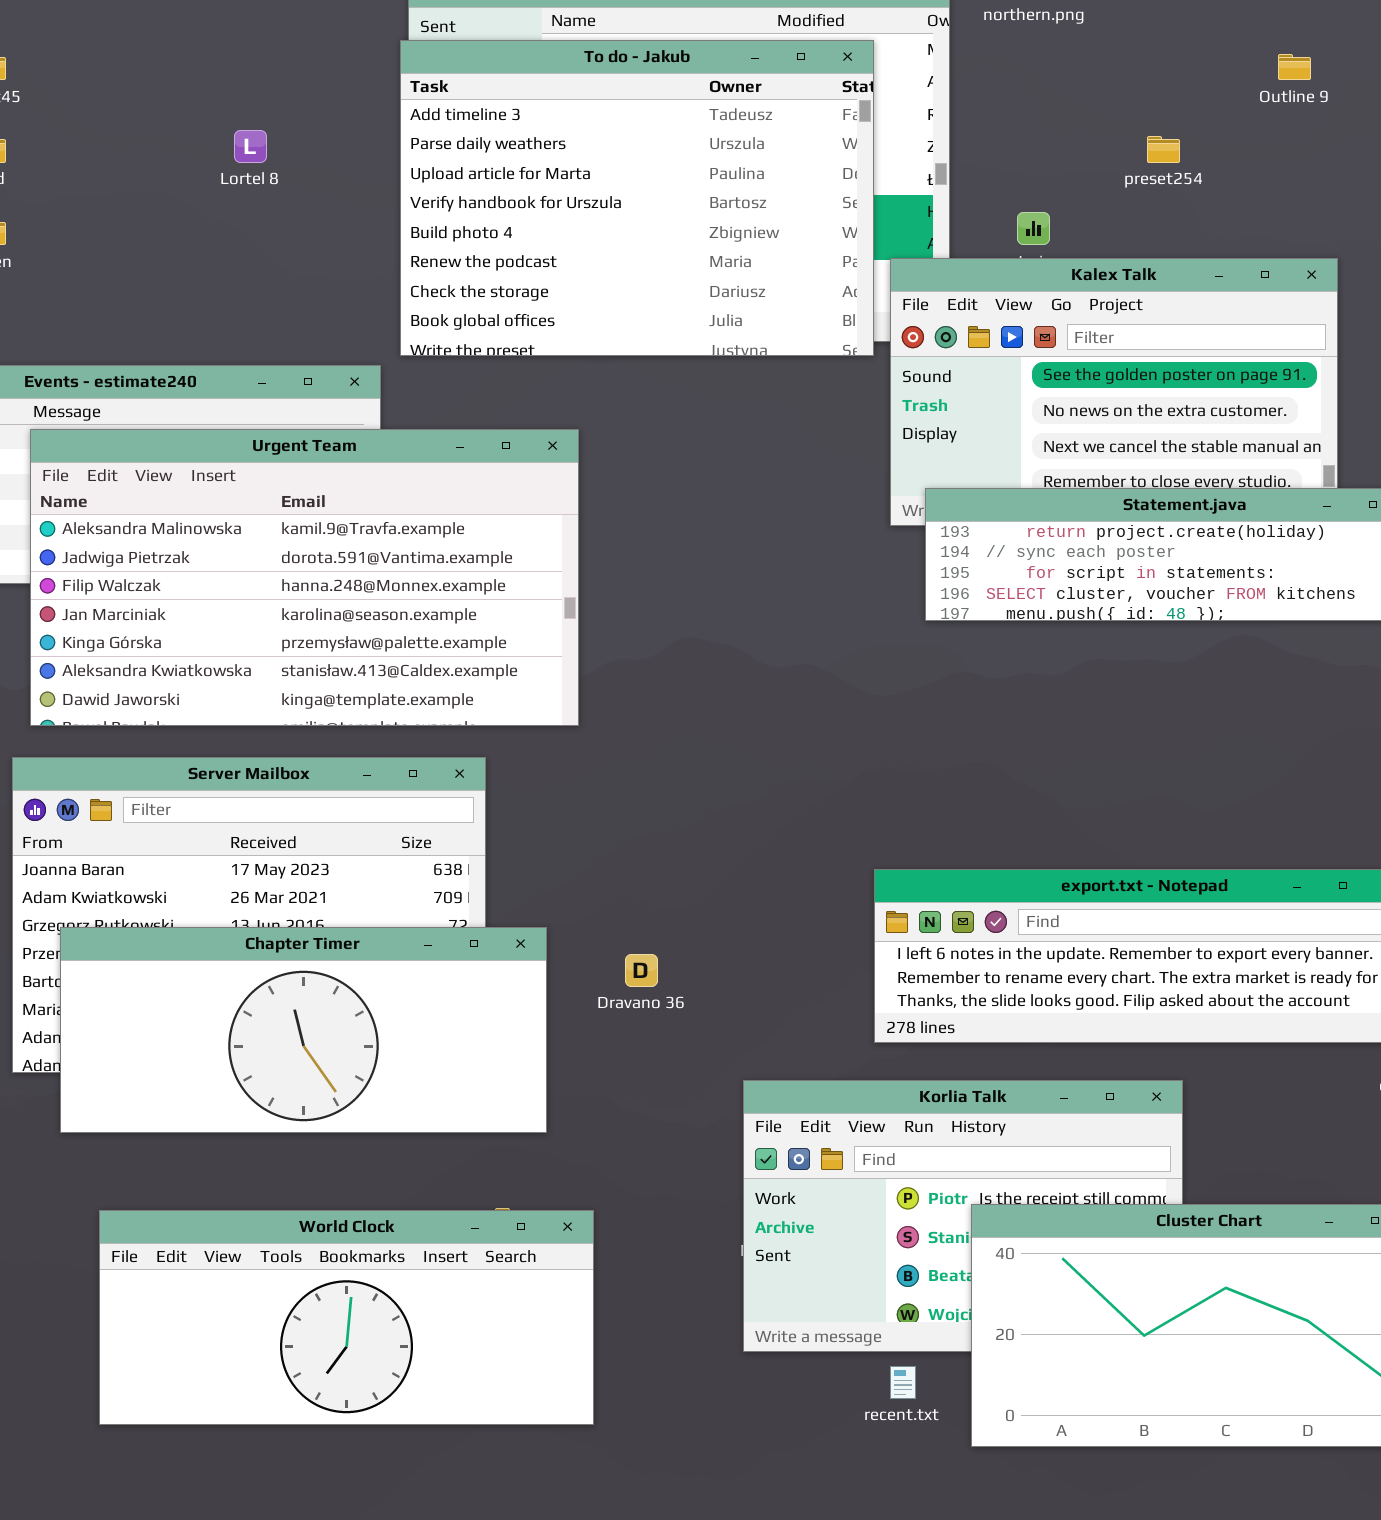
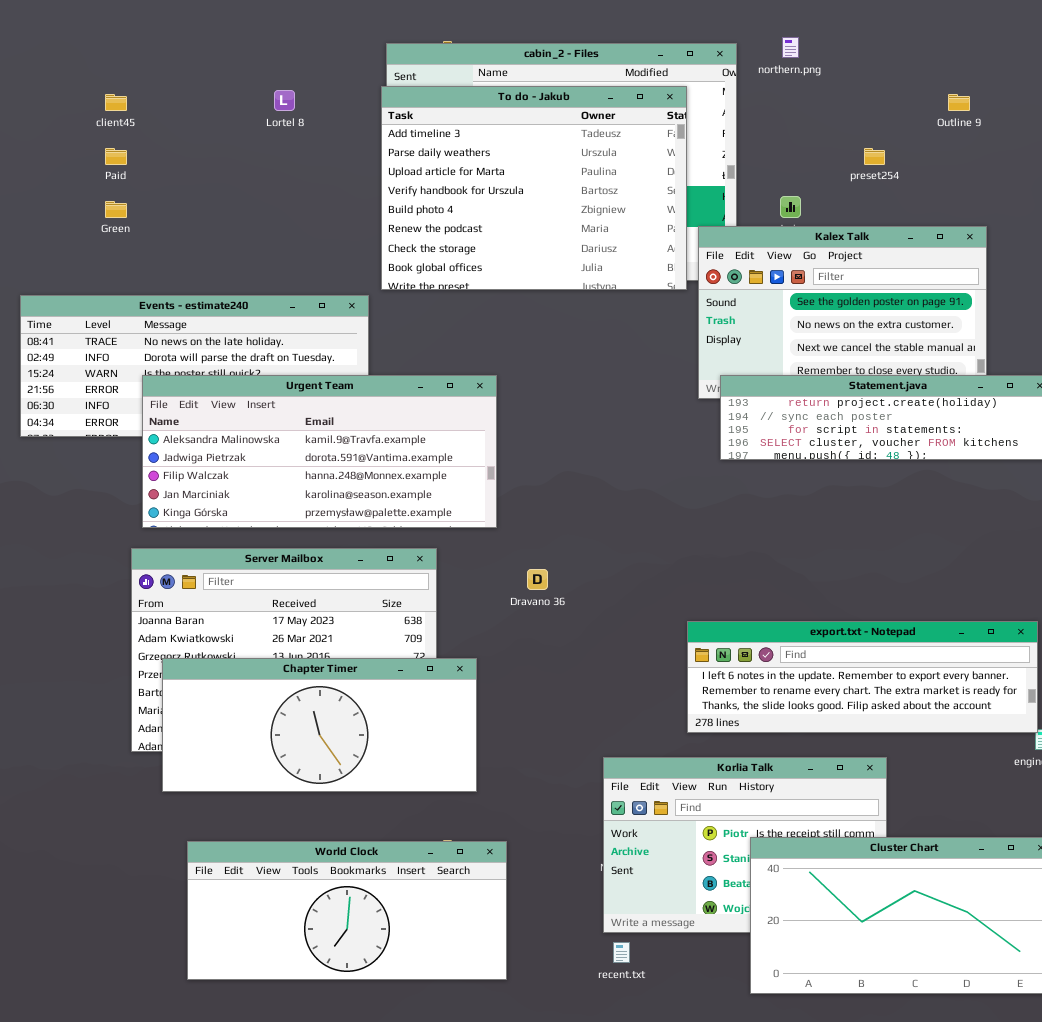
Lortel 8: [234,130,267,163] -> [274,90,295,111], moved
Urgent Team: [30,429,579,726] -> [142,375,497,528], resized
Dravano 36: [625,954,658,987] -> [527,569,548,590], moved
recent.txt: [890,1366,916,1399] -> [613,942,630,963], moved

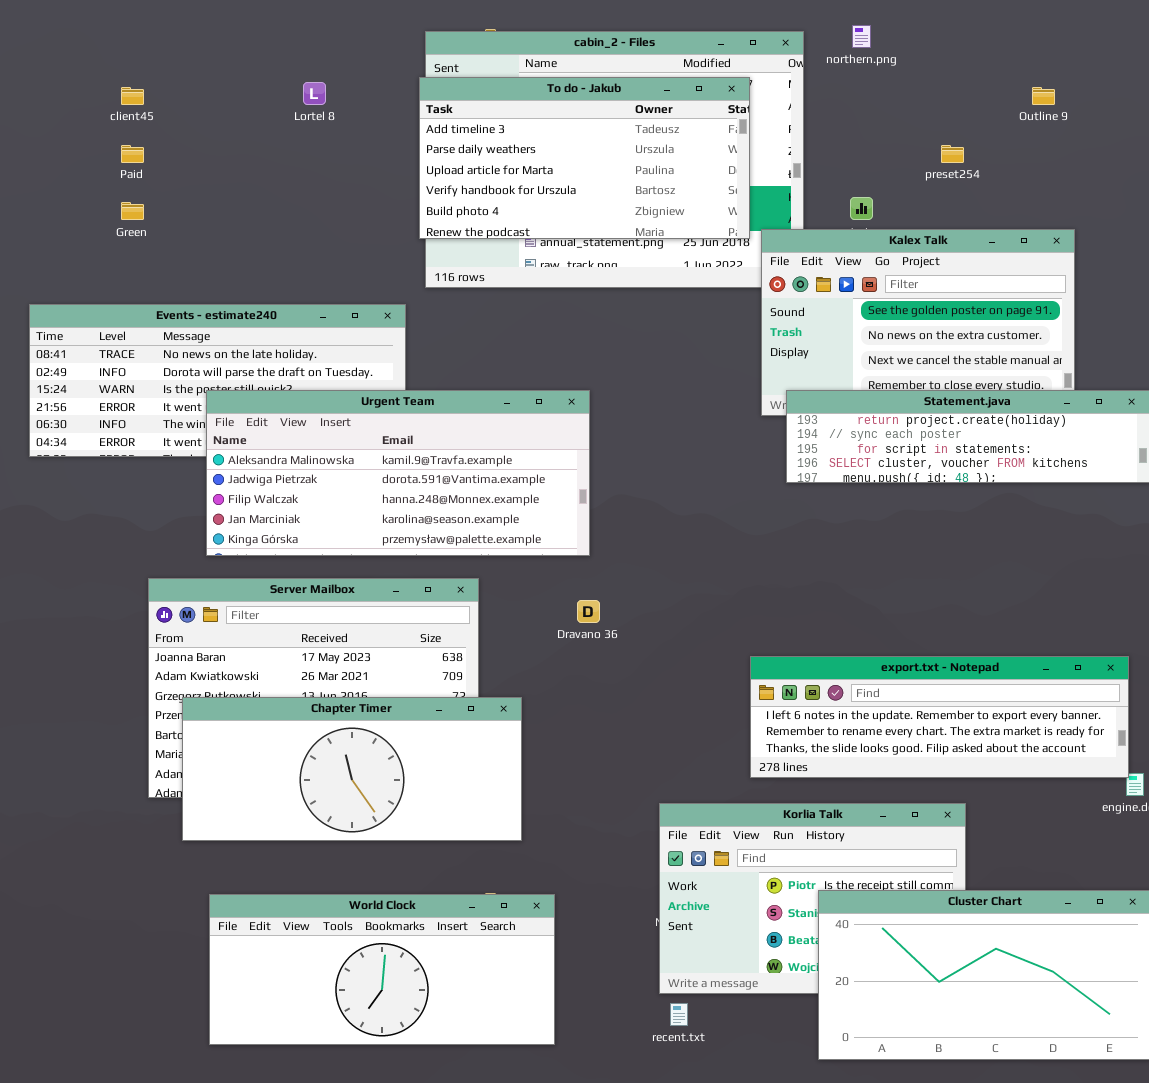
To do - Jakub: [381,86,687,290] -> [419,77,750,239], resized
Urgent Team: [142,375,497,528] -> [206,390,590,556], moved

